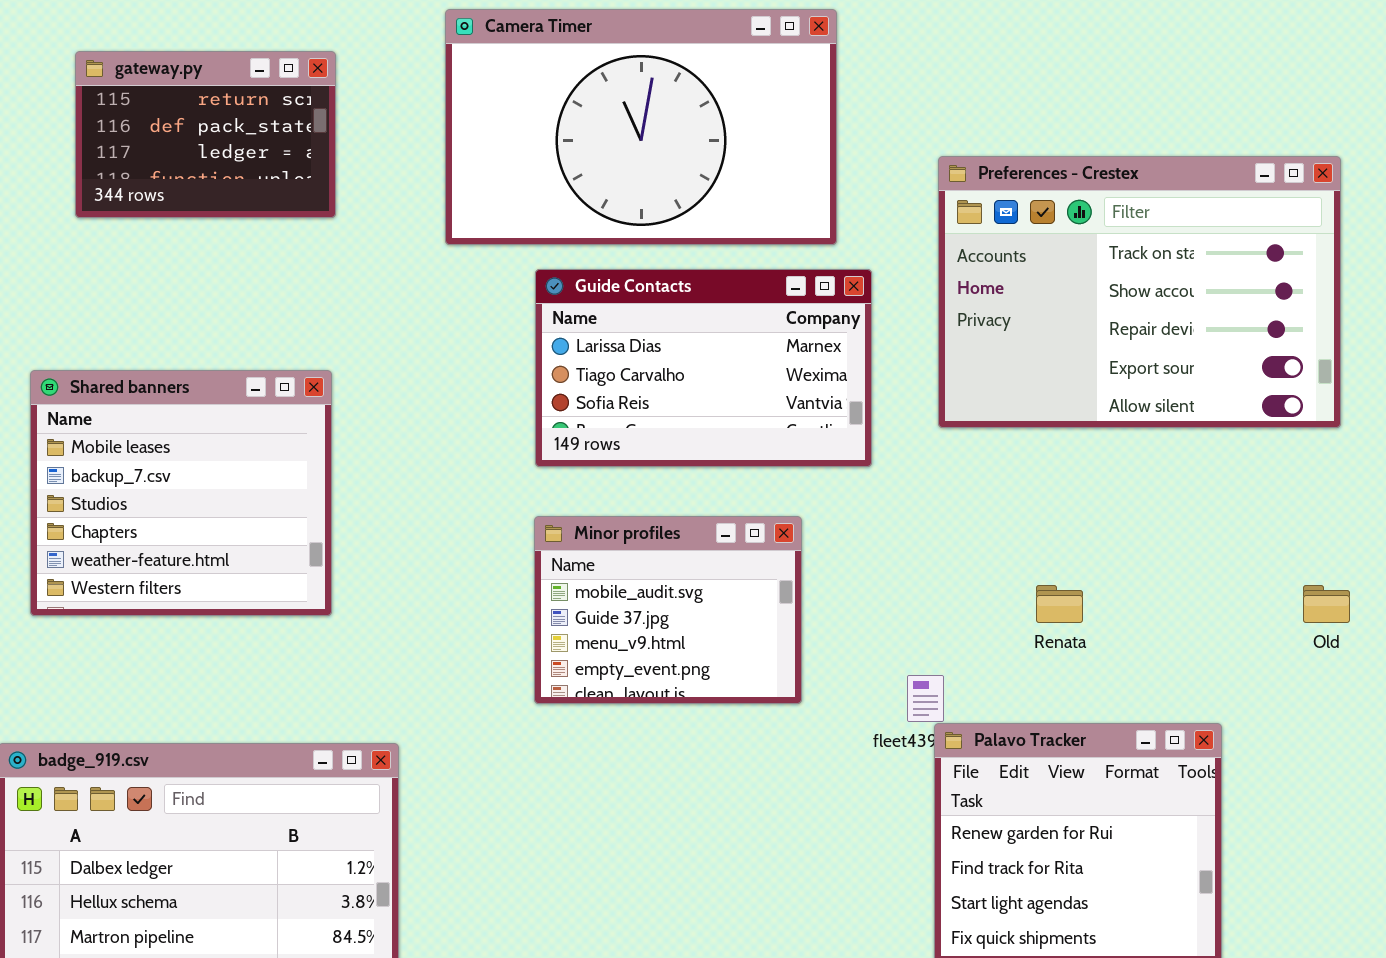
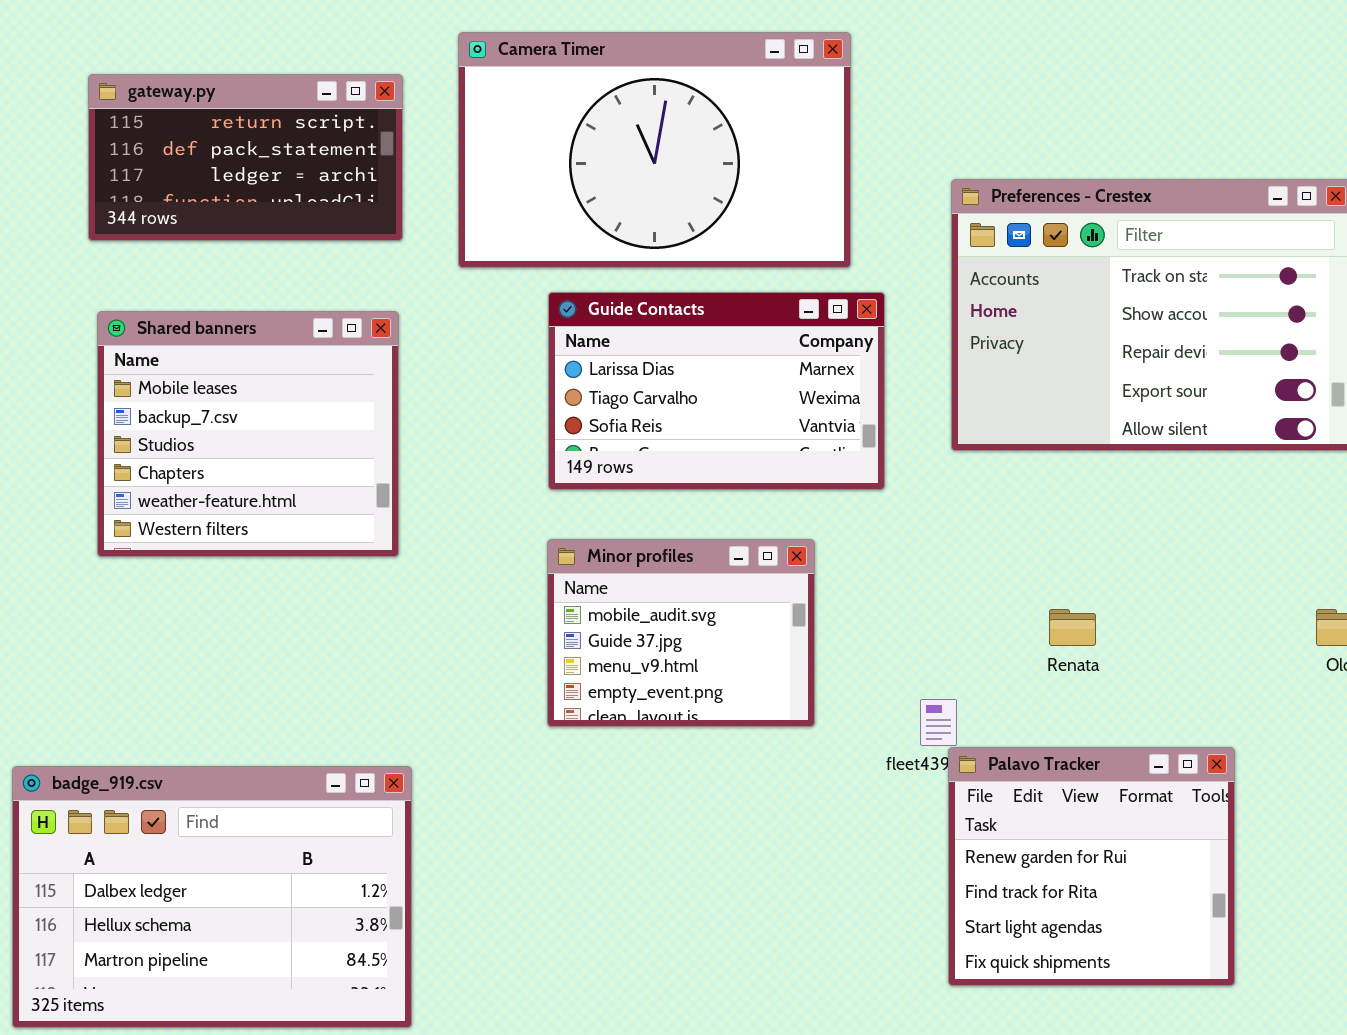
gateway.py: [75,51,336,218] -> [88,74,403,241], resized
Shared banners: [30,370,332,616] -> [97,311,399,557], moved

